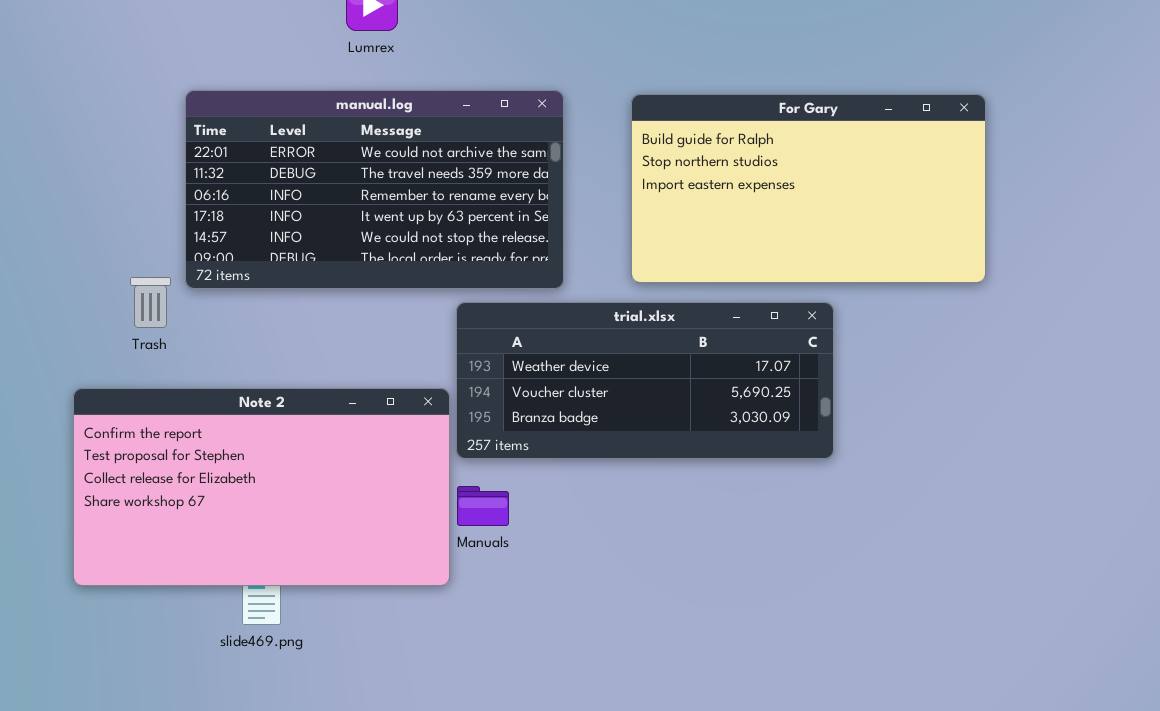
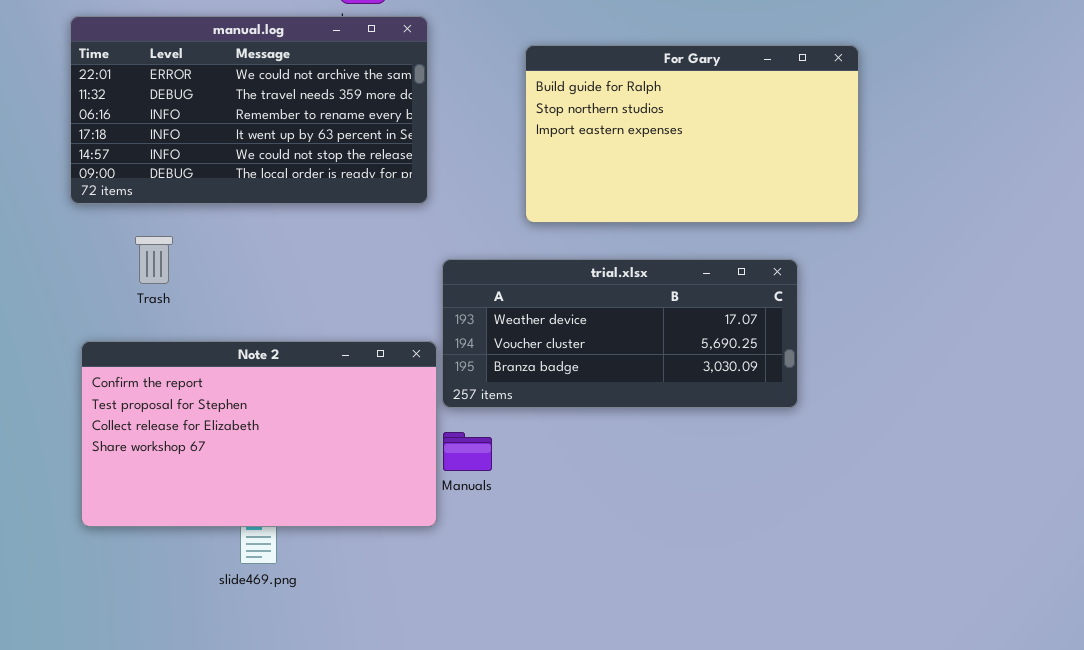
manual.log: [185,90,564,289] -> [70,16,428,204], moved
For Gary: [631,94,986,283] -> [525,45,859,223], moved

